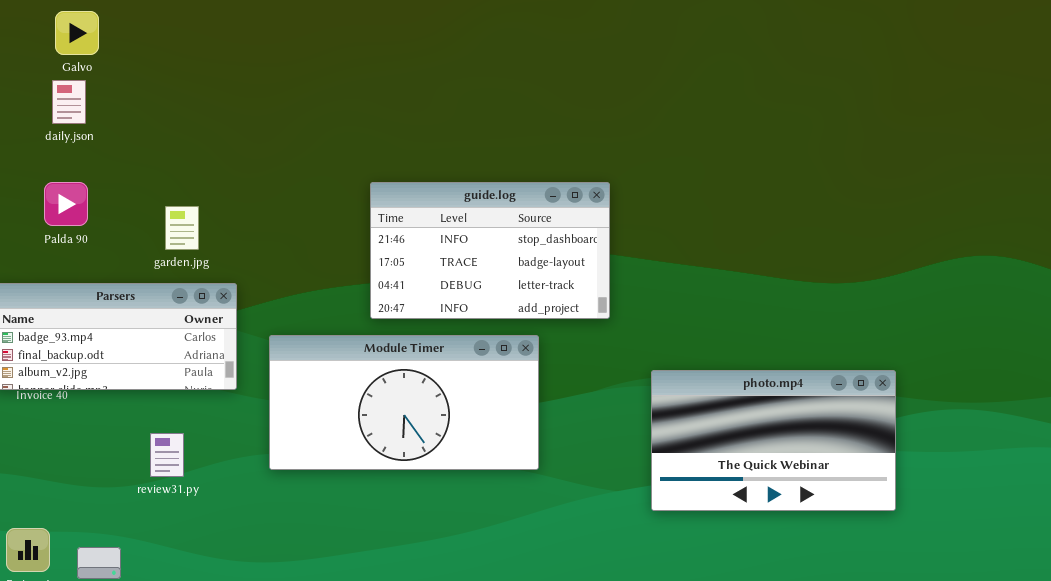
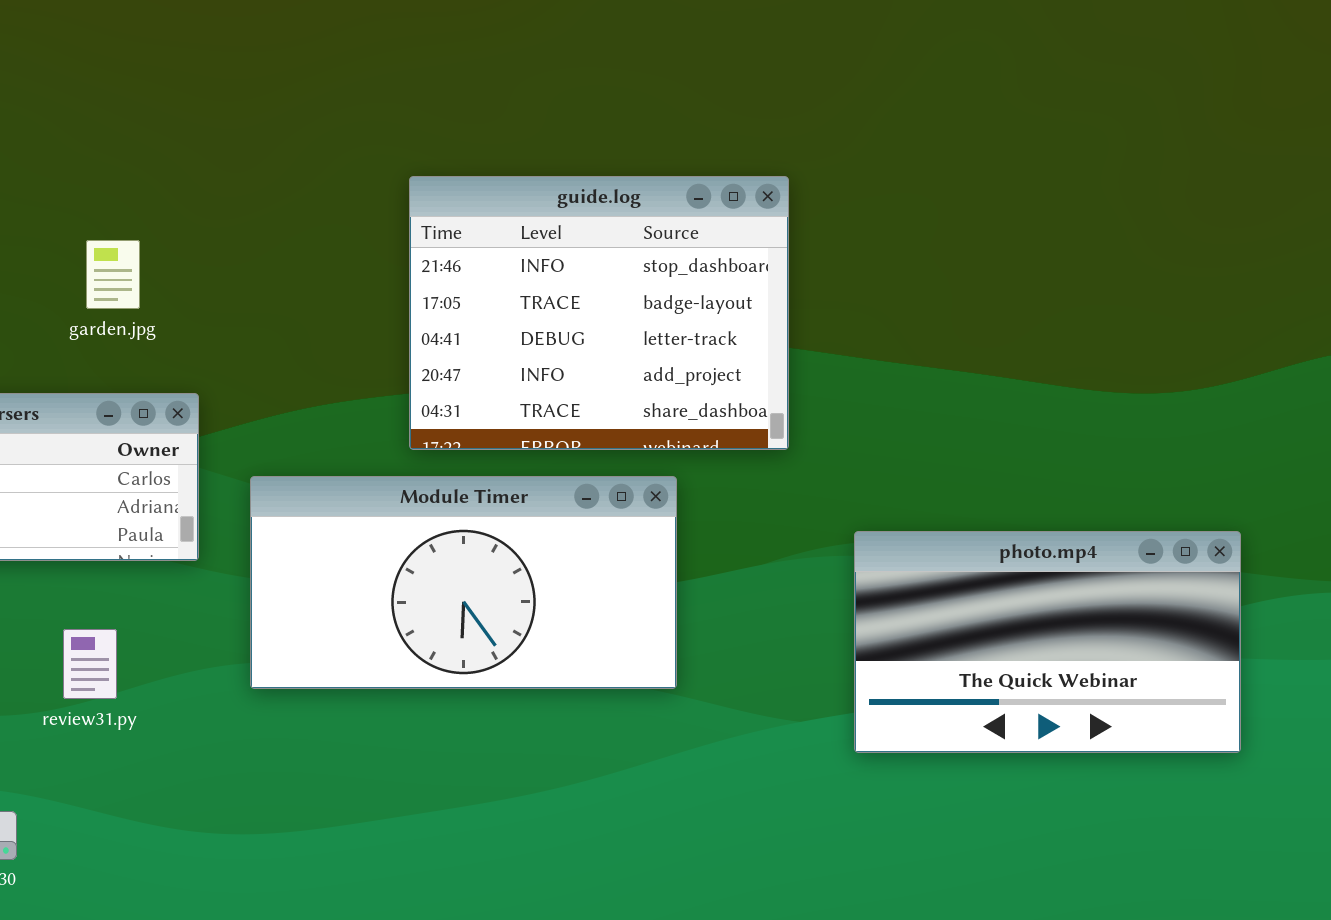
guide.log: [370,182,610,319] -> [409,176,789,450], resized
garden.jpg: [165,206,199,250] -> [86,240,140,309], moved

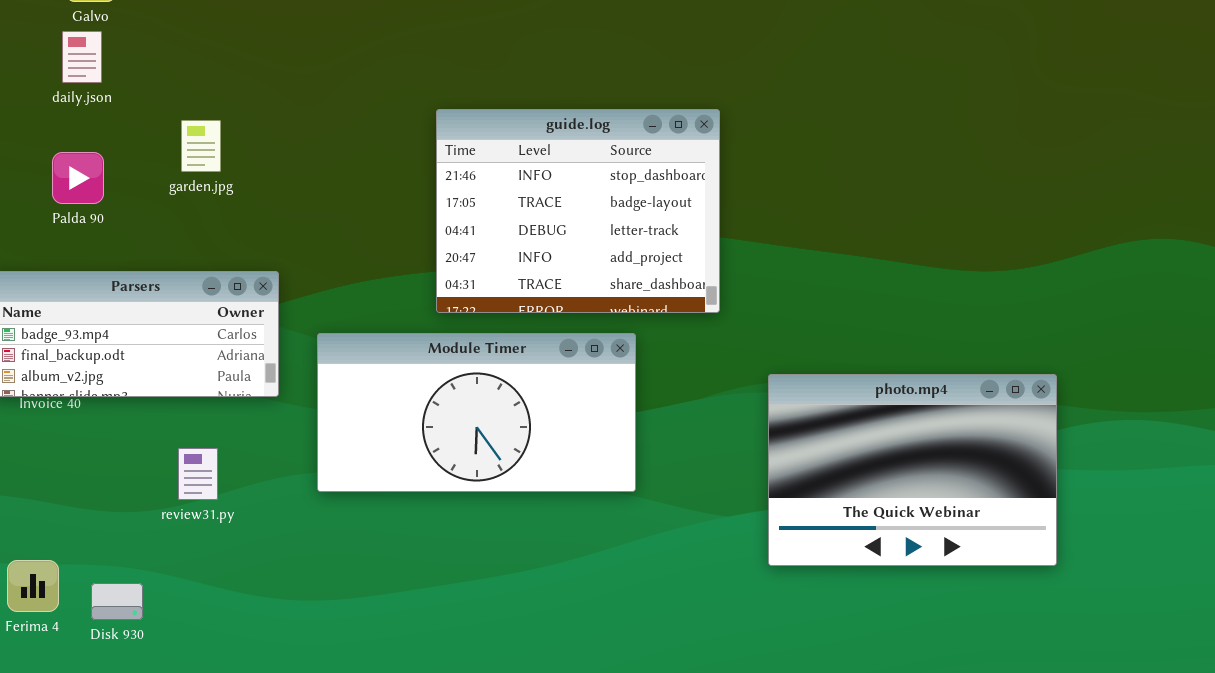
garden.jpg: [86,240,140,309] -> [181,120,221,172], moved
photo.mp4: [854,531,1241,753] -> [768,374,1057,566], resized

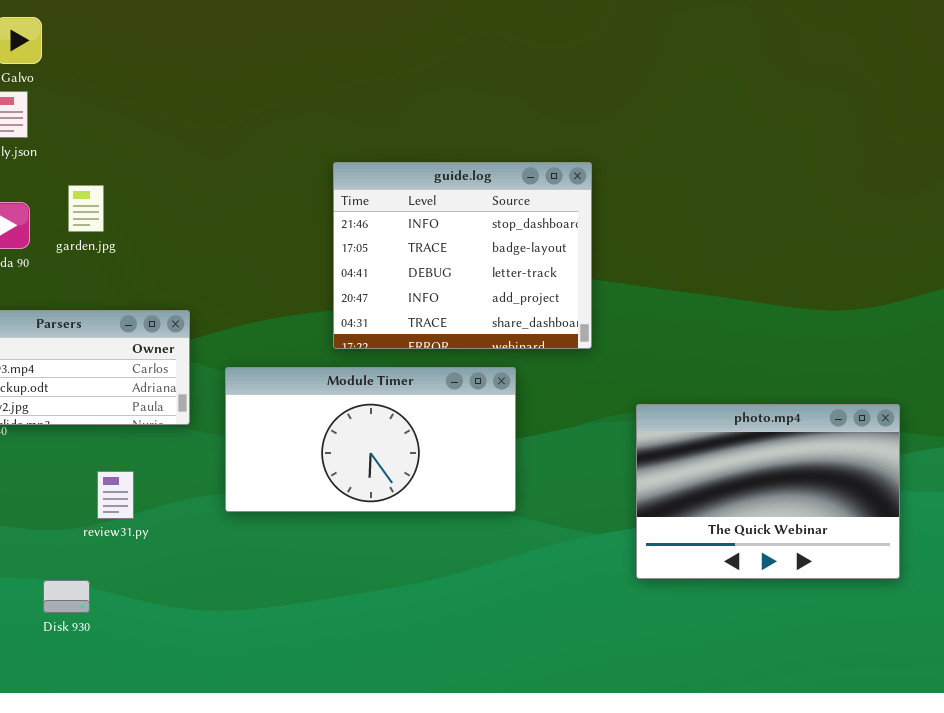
garden.jpg: [181,120,221,172] -> [68,185,104,232], moved
Disk 930: [91,583,143,620] -> [43,580,90,613], moved

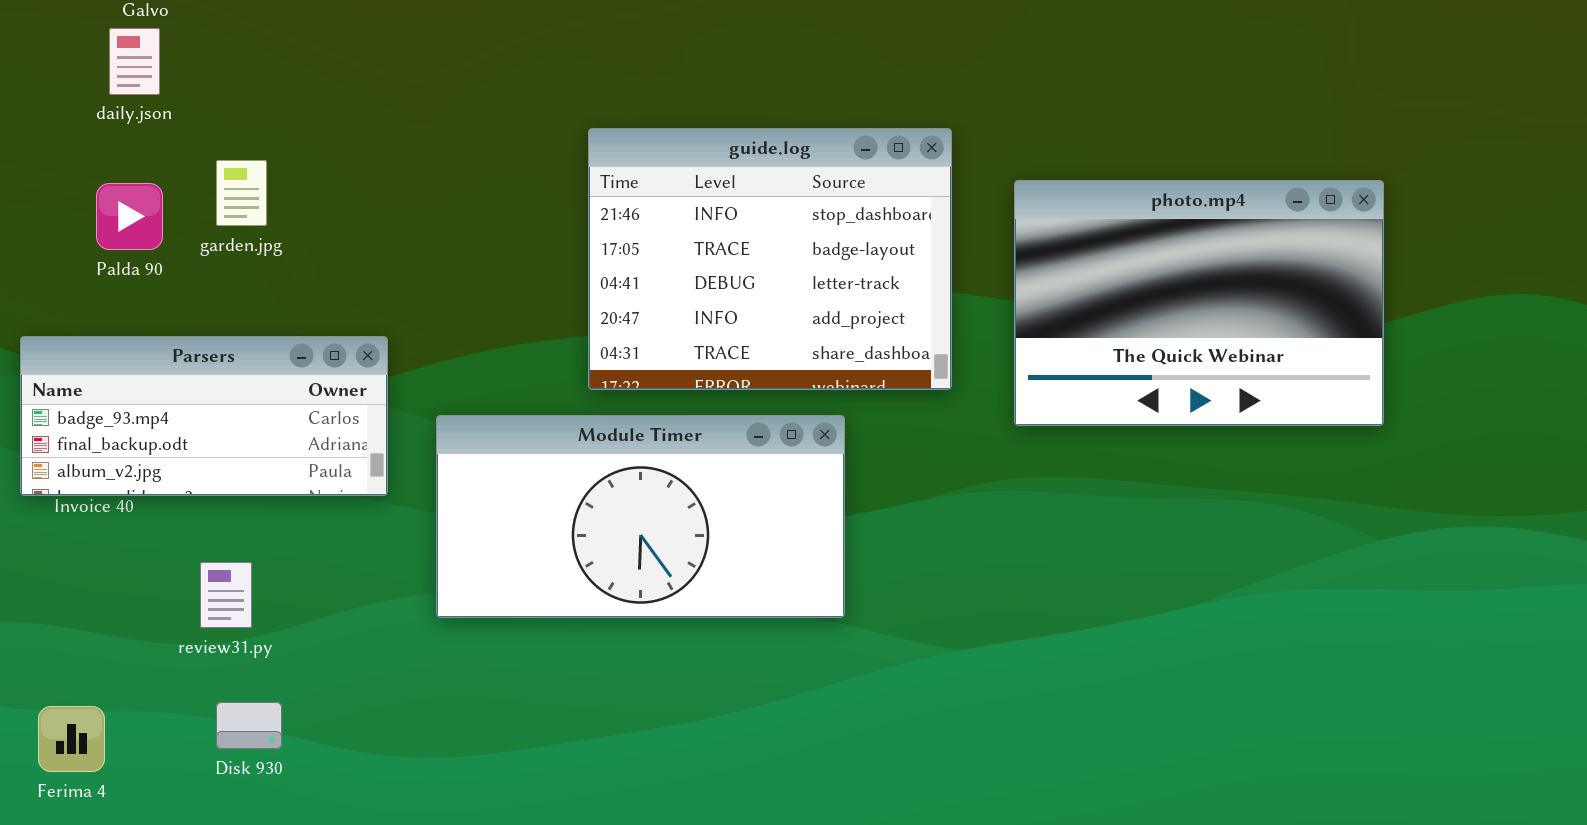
photo.mp4: [636,404,900,579] -> [1014,180,1384,426], moved
review31.py: [97,471,134,519] -> [200,562,252,628], moved
Disk 930: [43,580,90,613] -> [216,702,282,749], moved

